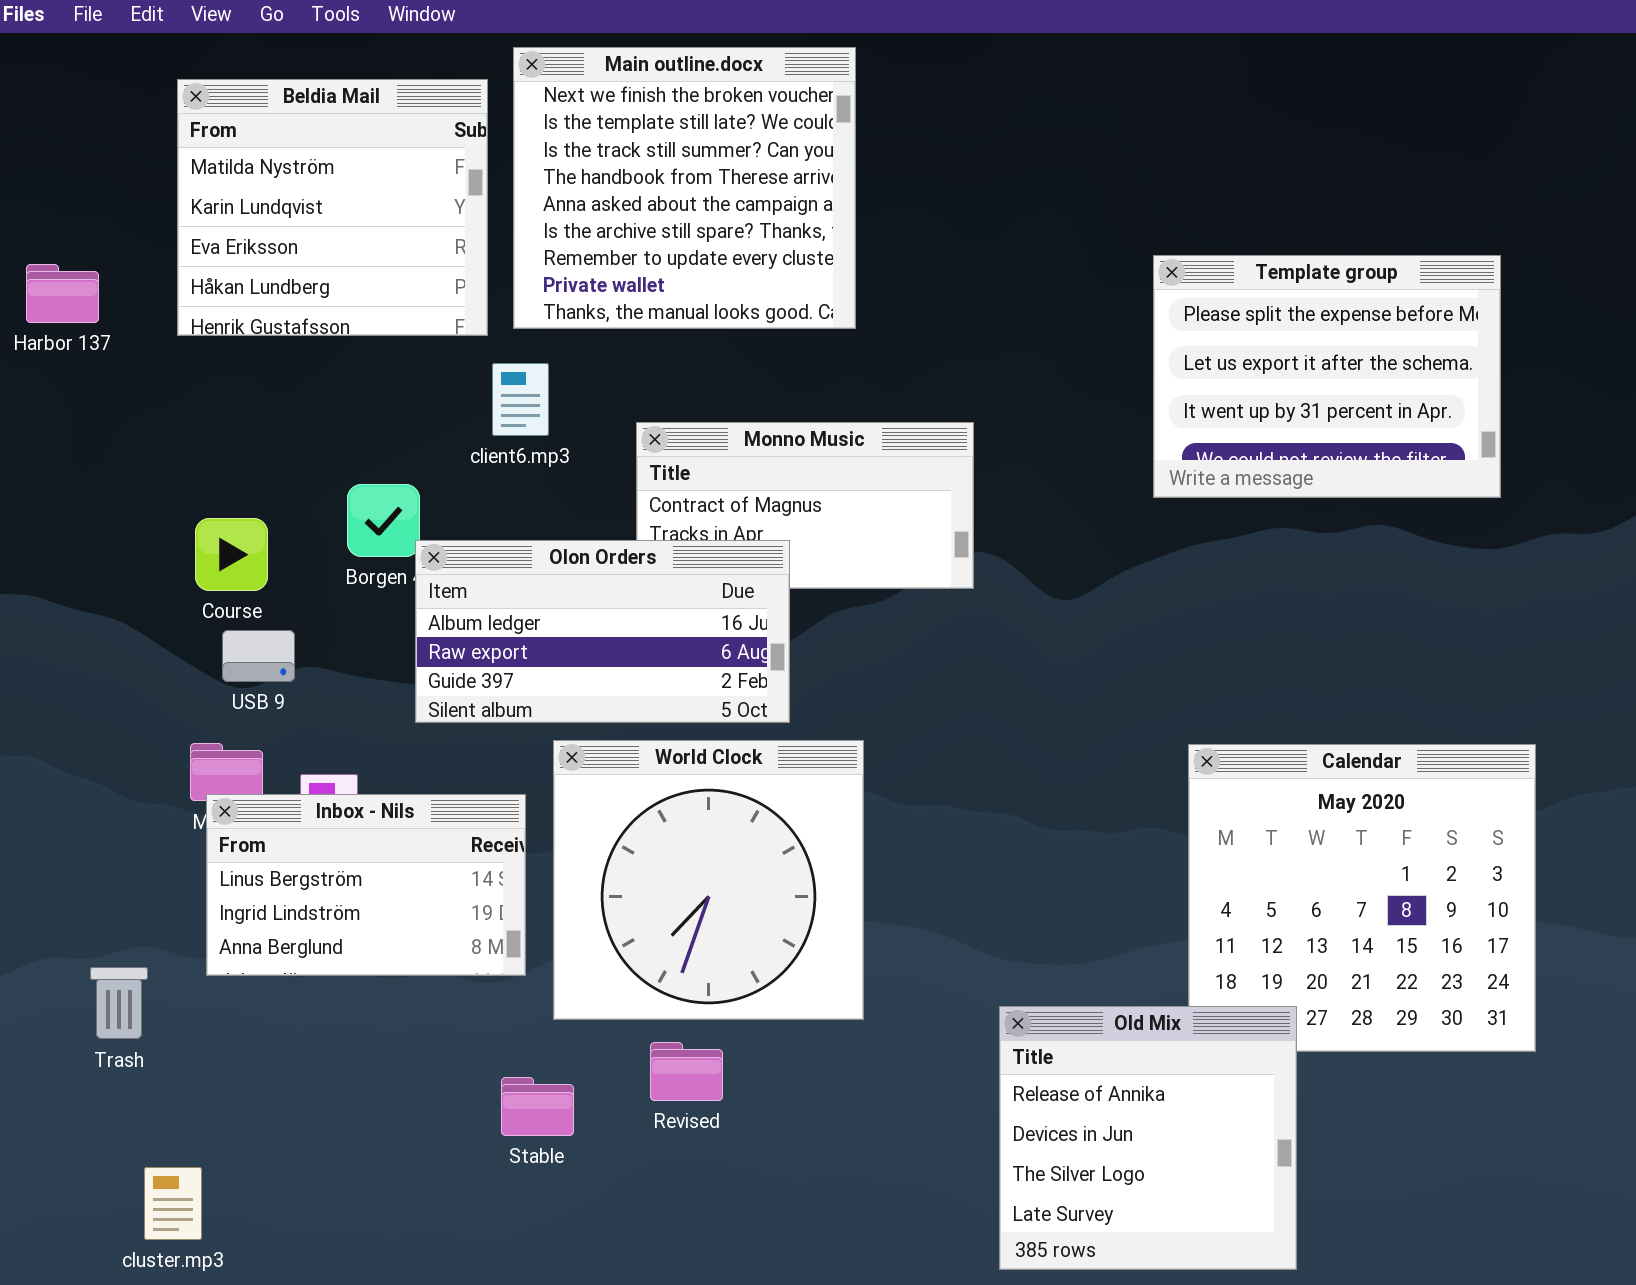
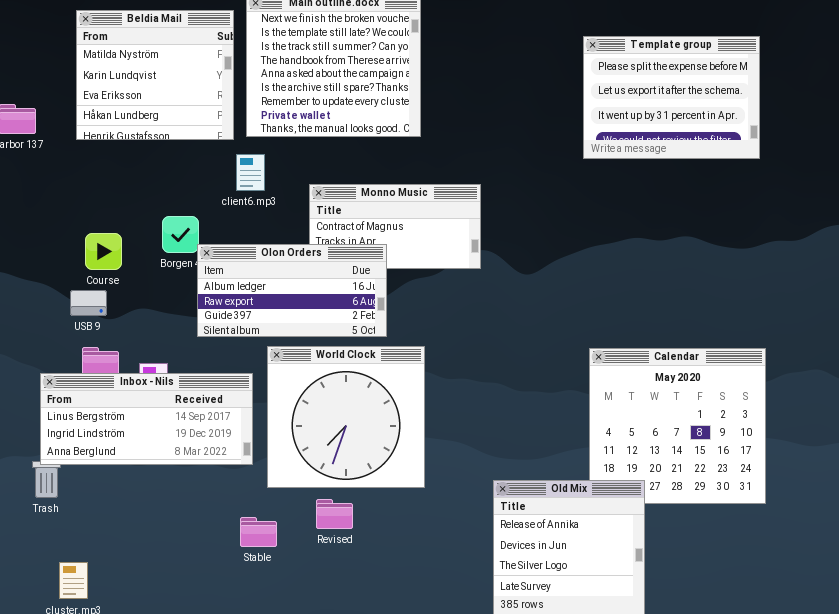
Template group: [1153,255,1501,498] -> [583,36,760,159], moved
USB 9: [222,630,295,682] -> [70,290,107,316], moved
Inbox - Nils: [206,794,526,976] -> [40,373,253,465], resized

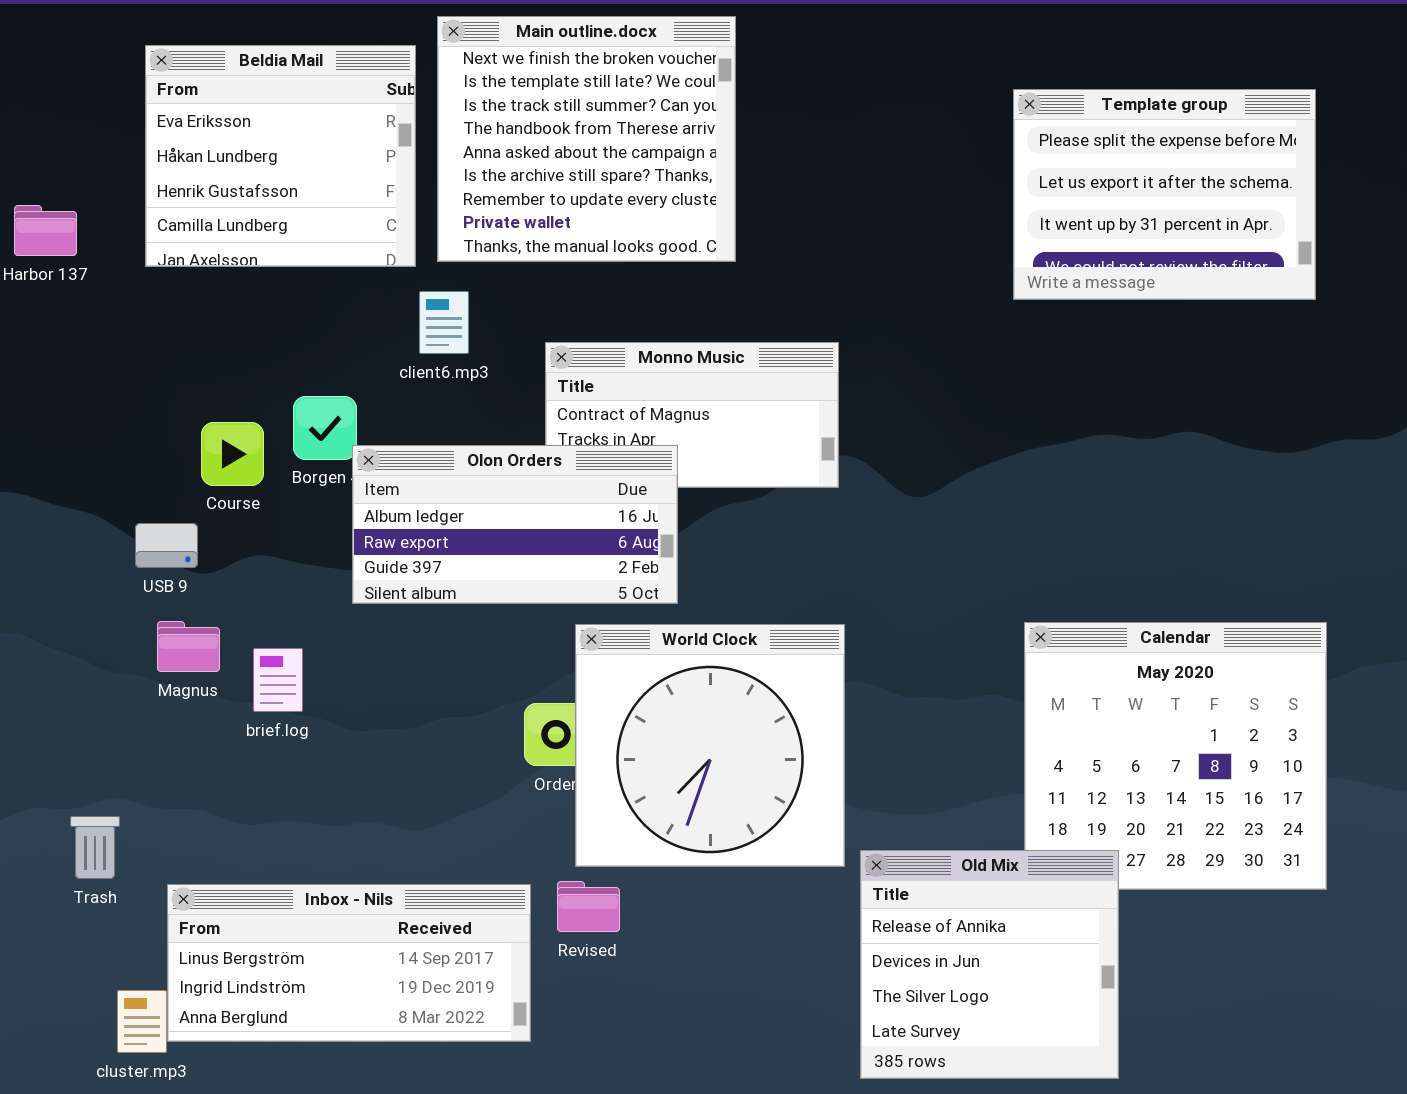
Beldia Mail: [76,10,234,140] -> [145,45,416,267], scrolled down 2 rows
Course: [85,233,122,270] -> [201,422,264,486], moved
World Clock: [267,346,425,488] -> [575,624,845,867], moved
Inbox - Nils: [40,373,253,465] -> [167,884,531,1042], moved

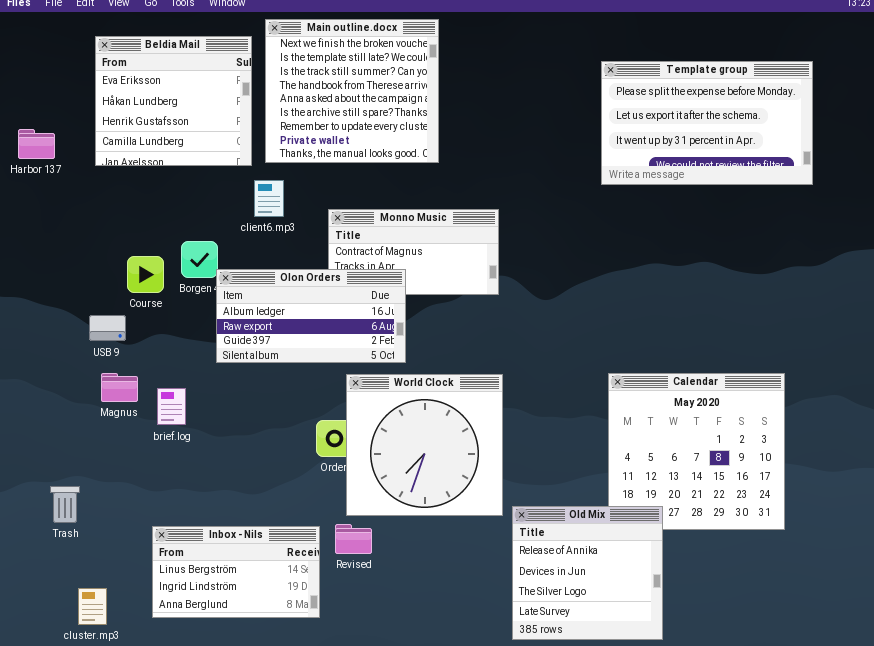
Template group: [1013,89,1316,300] -> [601,61,813,185], resized
Inbox - Nils: [167,884,531,1042] -> [152,526,320,618], resized

